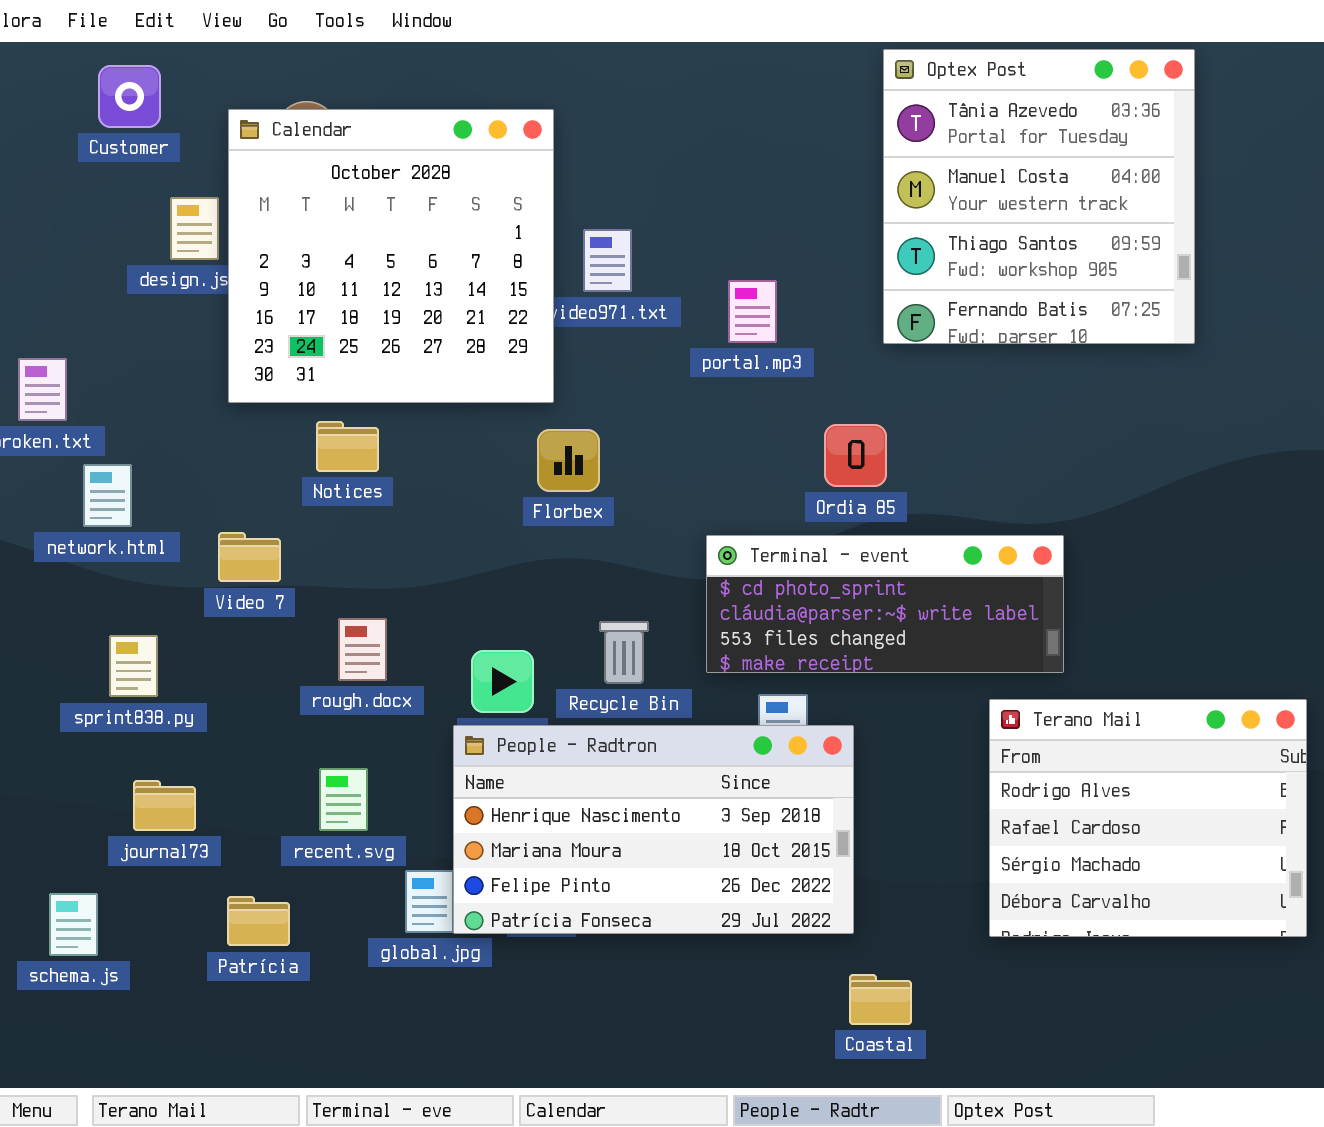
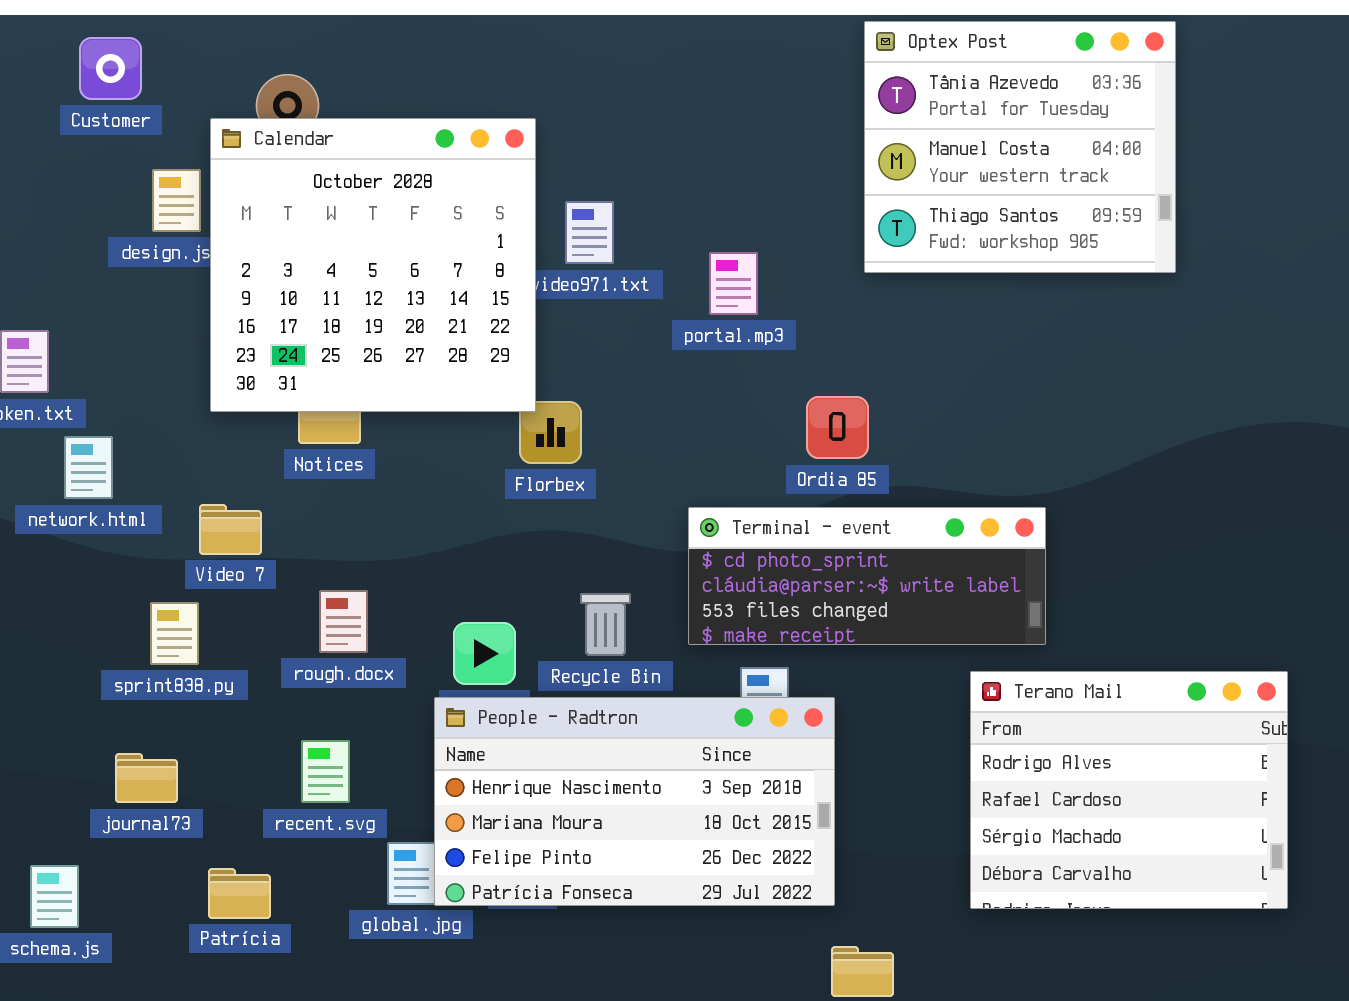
Optex Post: [883,49,1195,344] -> [864,21,1176,273], resized
Calendar: [228,109,554,403] -> [210,118,536,412], moved
sprint838.py: [109,635,158,697] -> [150,602,199,665], moved

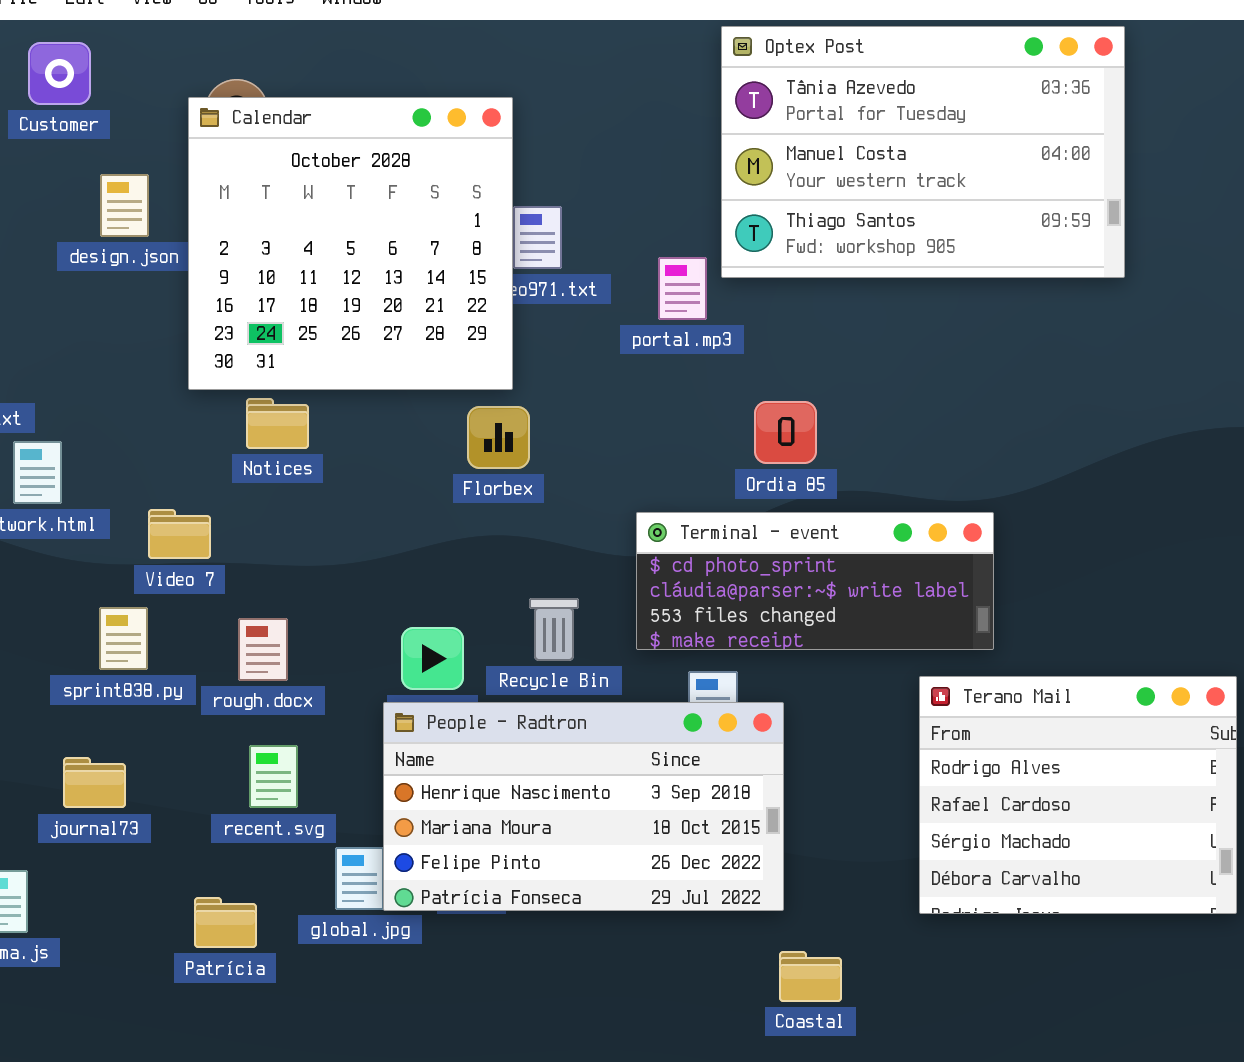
Optex Post: [864,21,1176,273] -> [721,26,1125,278], resized
Calendar: [210,118,536,412] -> [188,97,513,390], moved
rough.docx: [319,590,368,653] -> [238,618,288,681], moved
Patrícia: [208,868,271,919] -> [194,897,257,948], moved

